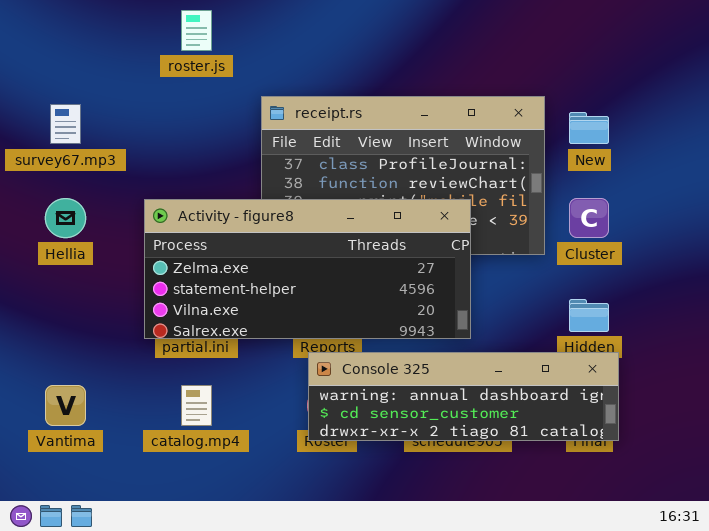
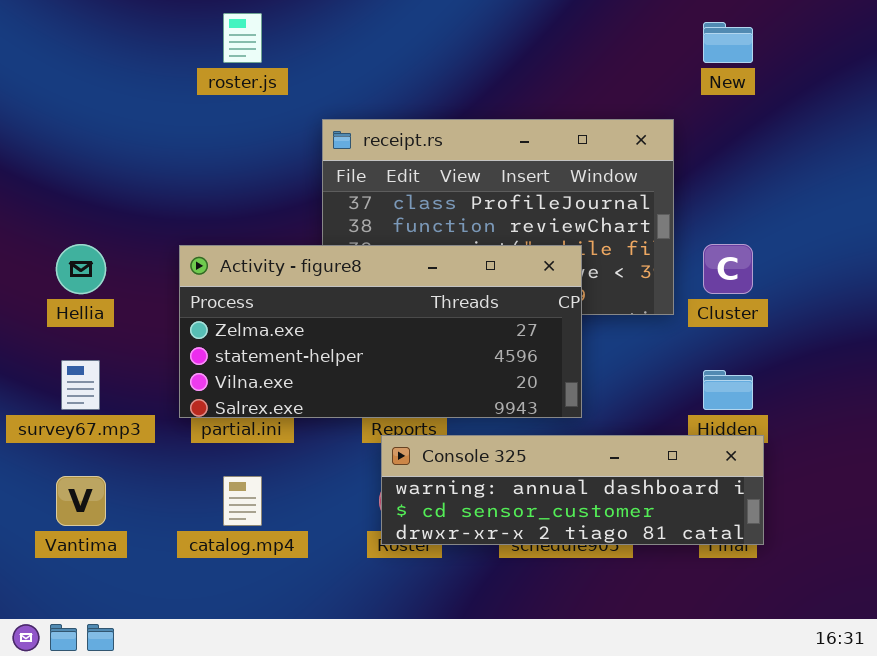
survey67.mp3: [50,104,81,144] -> [61,360,100,410], moved
New: [569,112,609,144] -> [703,22,753,63], moved

